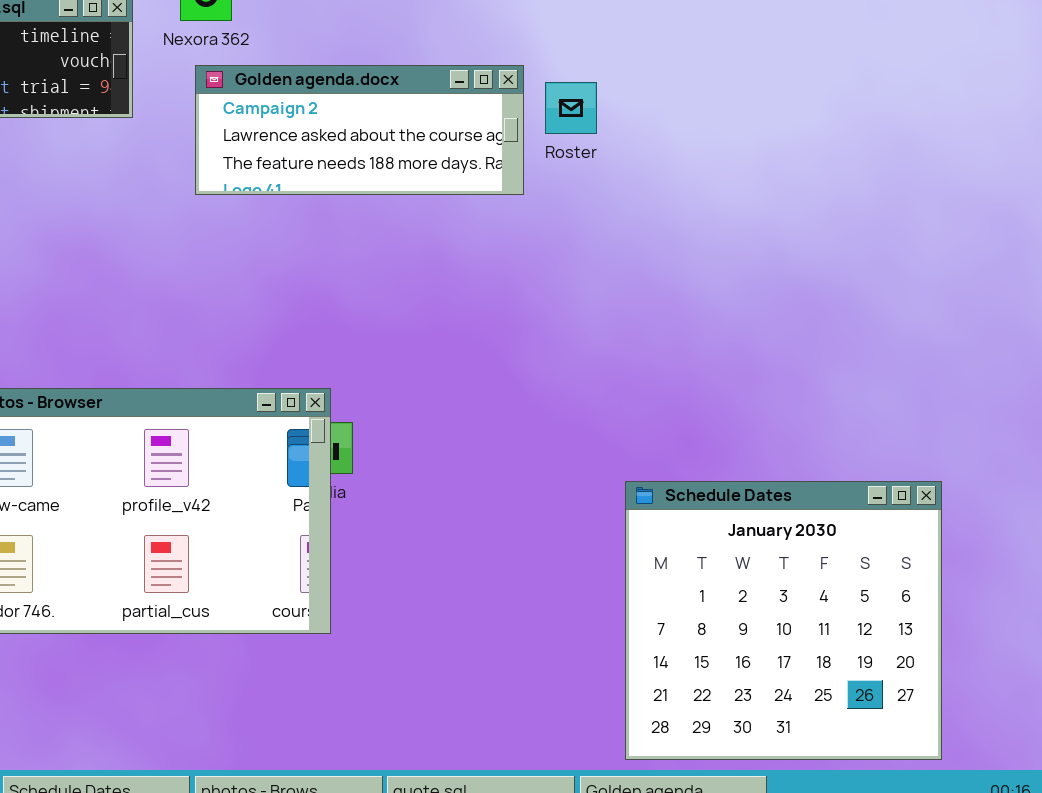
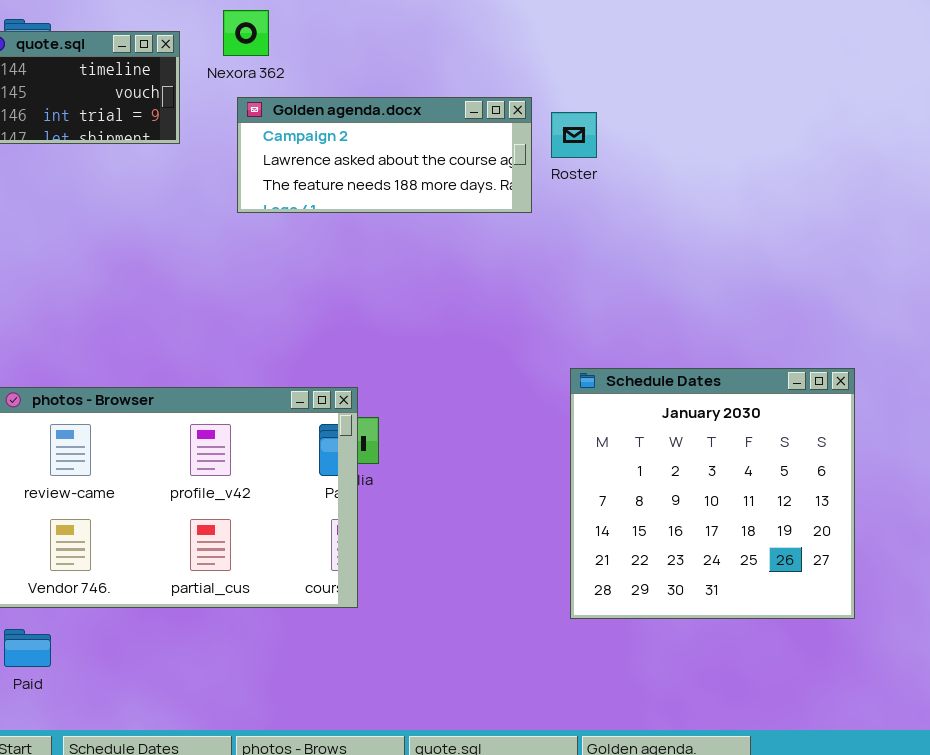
Schedule Dates: [625,481,942,760] -> [570,368,855,619], moved

